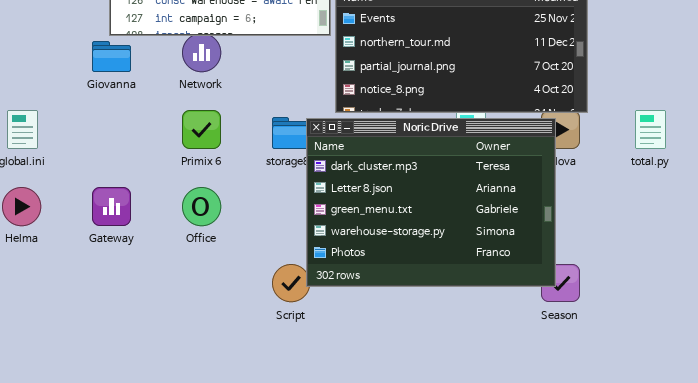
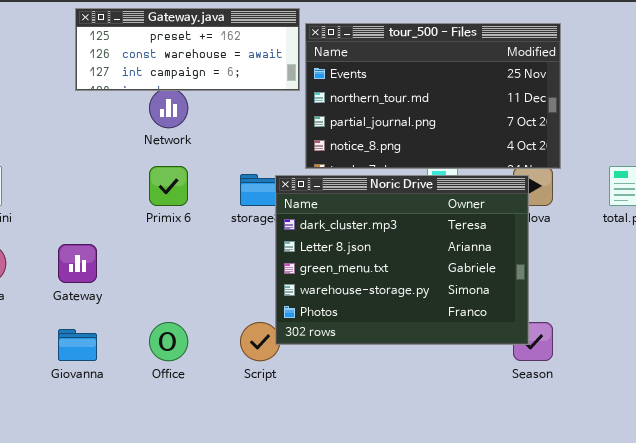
Giovanna: [92,41,131,72] -> [58,329,97,361], moved
Office: [182,187,221,226] -> [149,322,188,361], moved

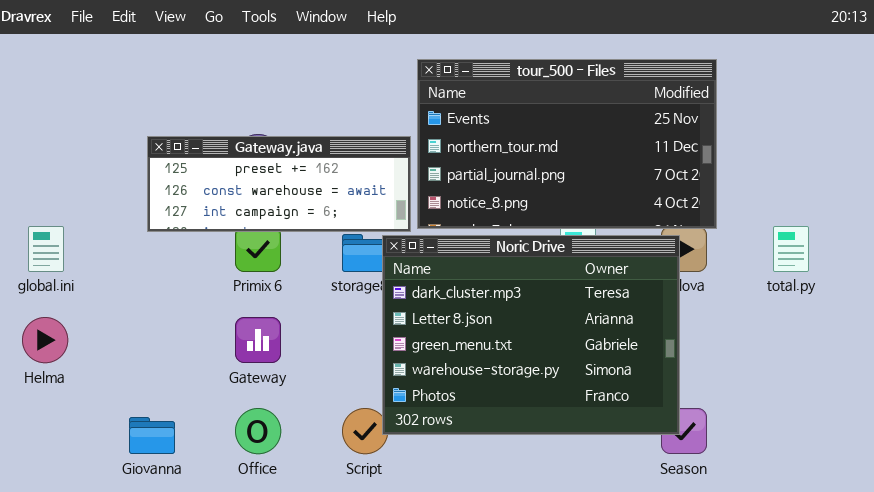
Gateway.java: [75,8,300,91] -> [147,136,411,232], moved
Gateway: [58,244,97,283] -> [235,317,281,363], moved

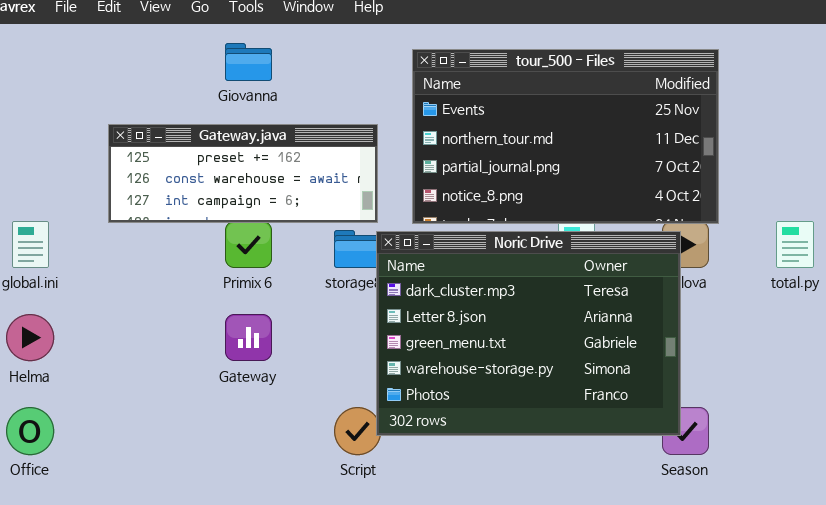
Gateway.java: [147,136,411,232] -> [108,124,378,223], moved
Office: [235,408,281,454] -> [6,407,54,455], moved
Giovanna: [129,417,175,454] -> [225,43,272,81], moved

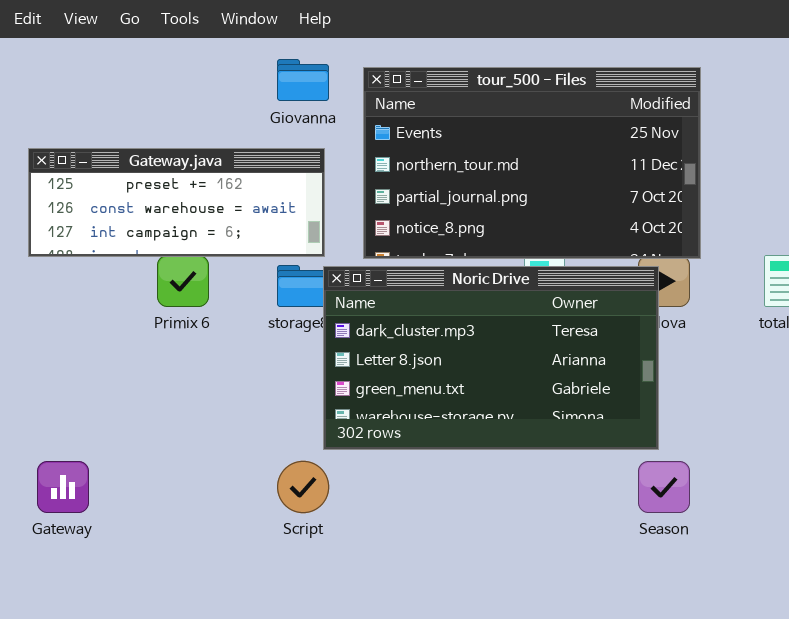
Giovanna: [225,43,272,81] -> [277,59,329,101], moved
Noric Drive: [376,231,681,436] -> [323,266,659,450], resized
Gateway: [225,314,272,361] -> [37,461,89,513], moved

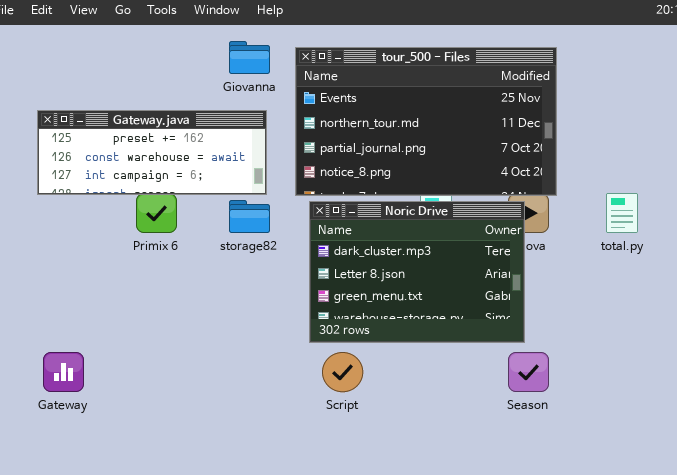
Noric Drive: [323,266,659,450] -> [309,201,525,343], resized
Script: [277,461,329,513] -> [322,352,363,392], moved

